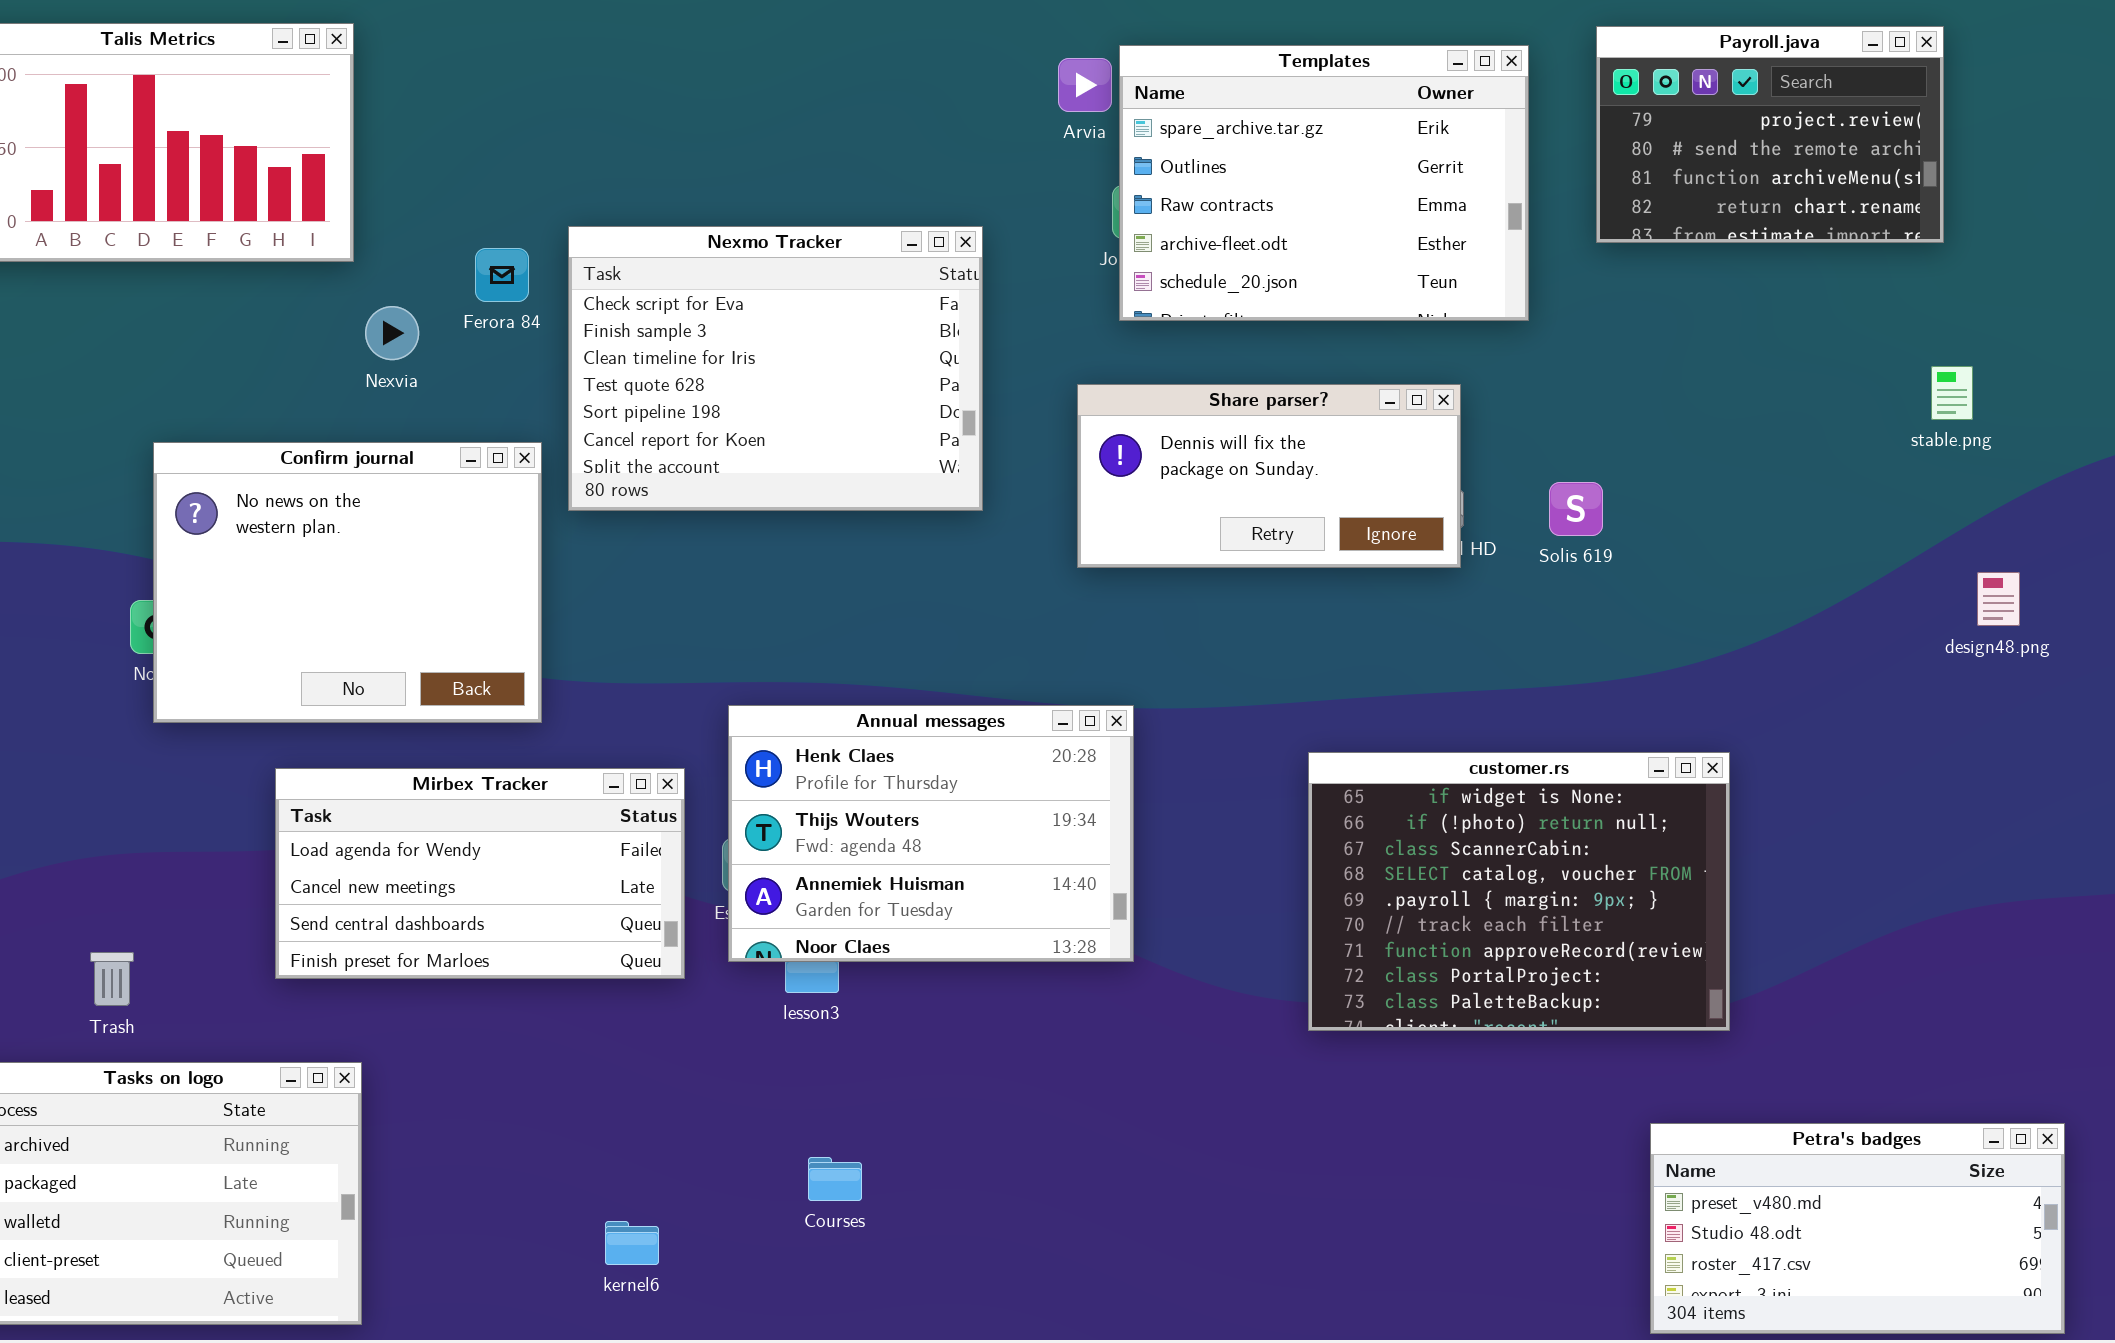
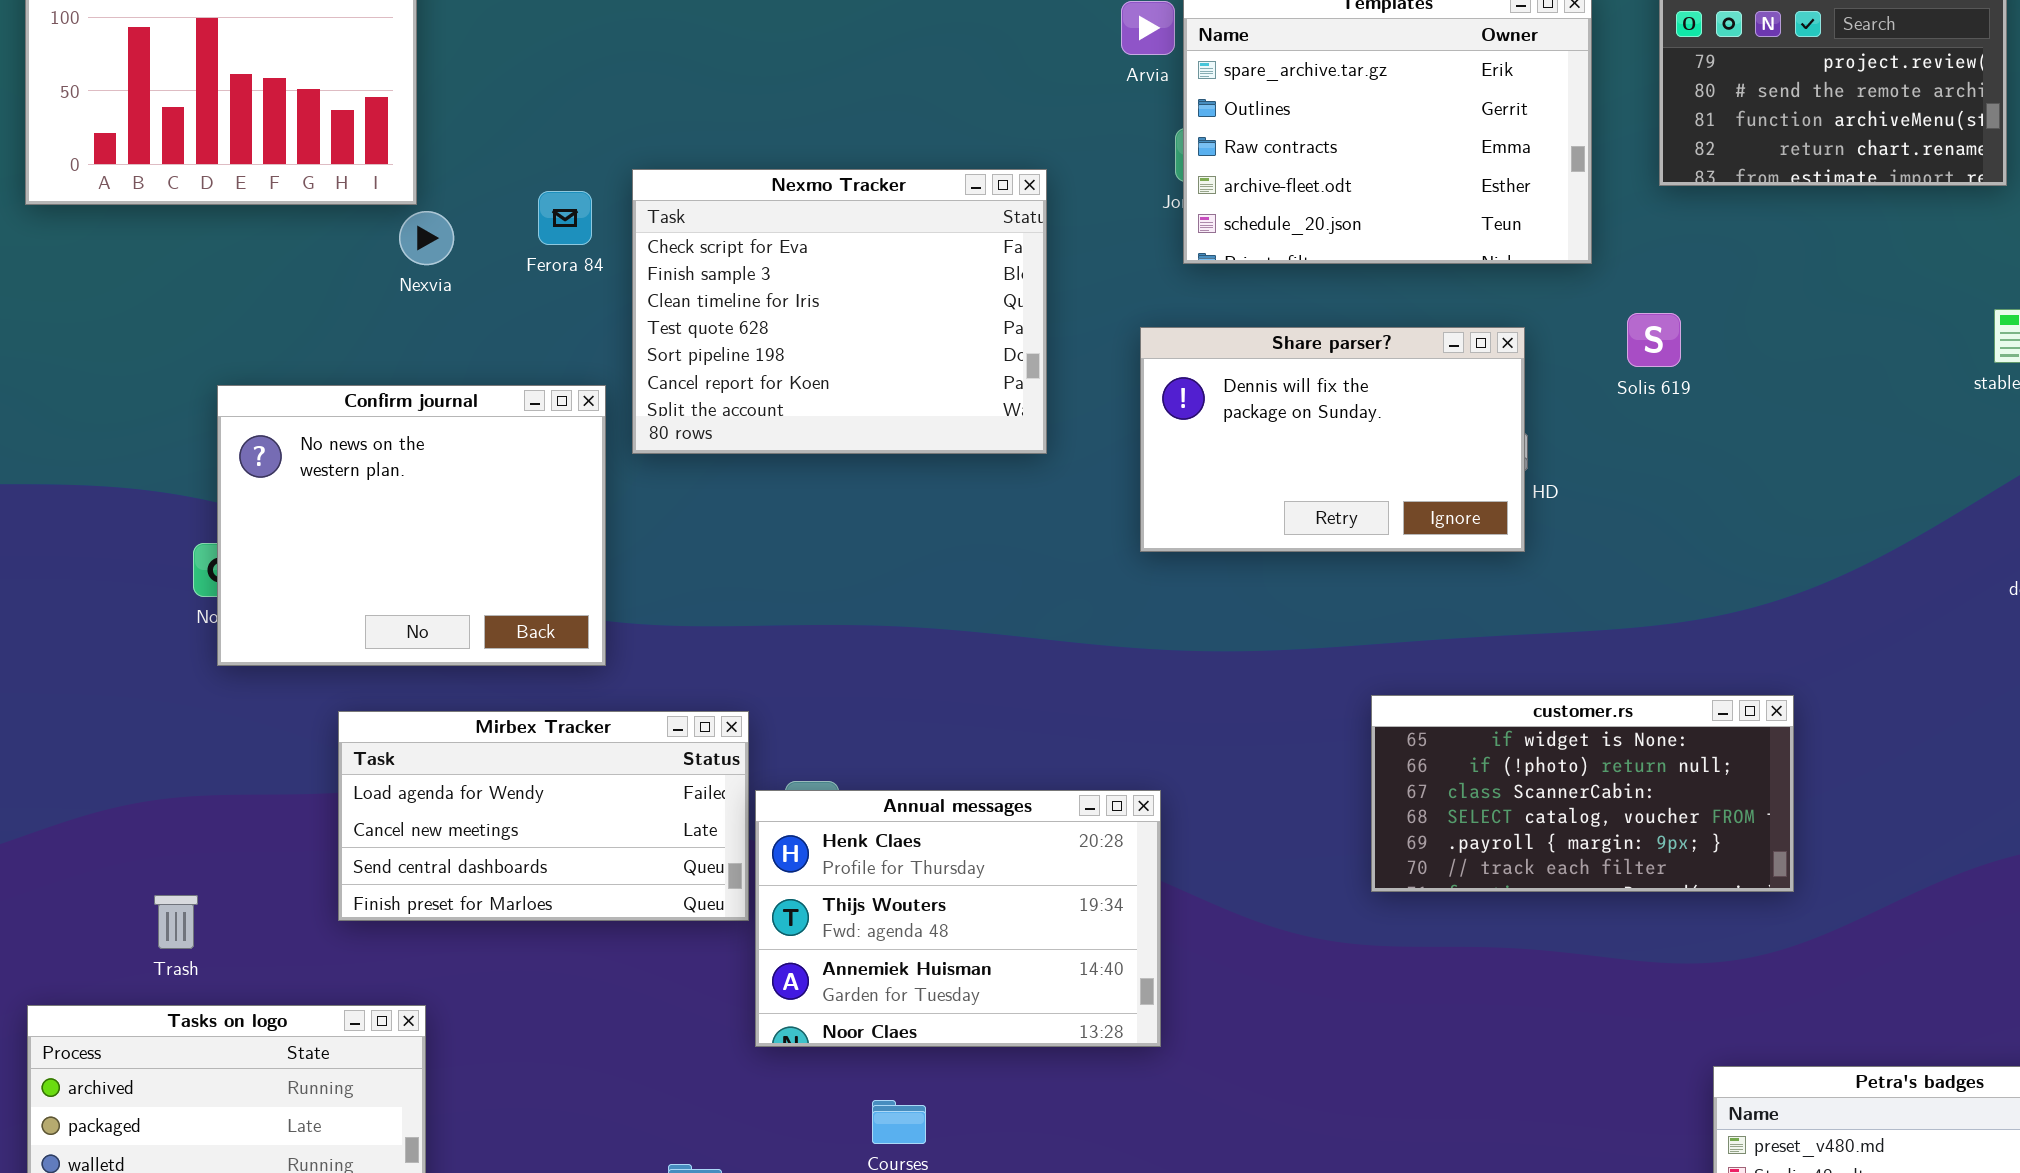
Nexvia: [365,306,419,360] -> [399,211,454,265], moved
Share parser?: [1077,384,1461,568] -> [1140,327,1525,552], resized
Solis 619: [1549,482,1603,536] -> [1627,313,1681,367], moved
Annual messages: [728,705,1134,962] -> [755,790,1161,1047], moved
customer.rs: [1308,752,1730,1031] -> [1371,695,1794,892], resized

